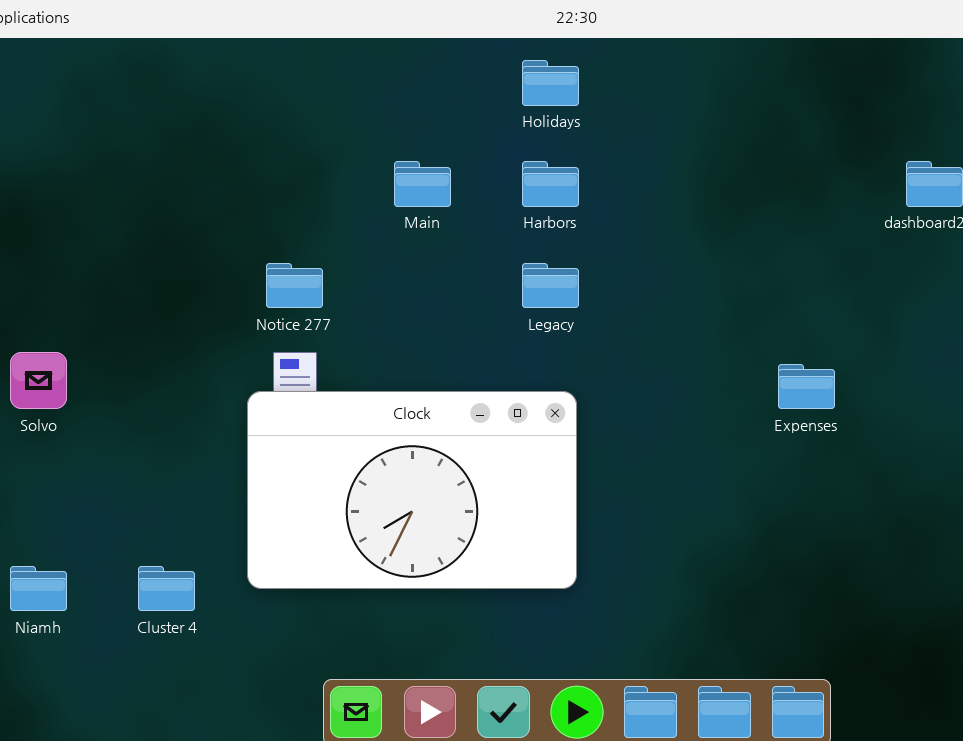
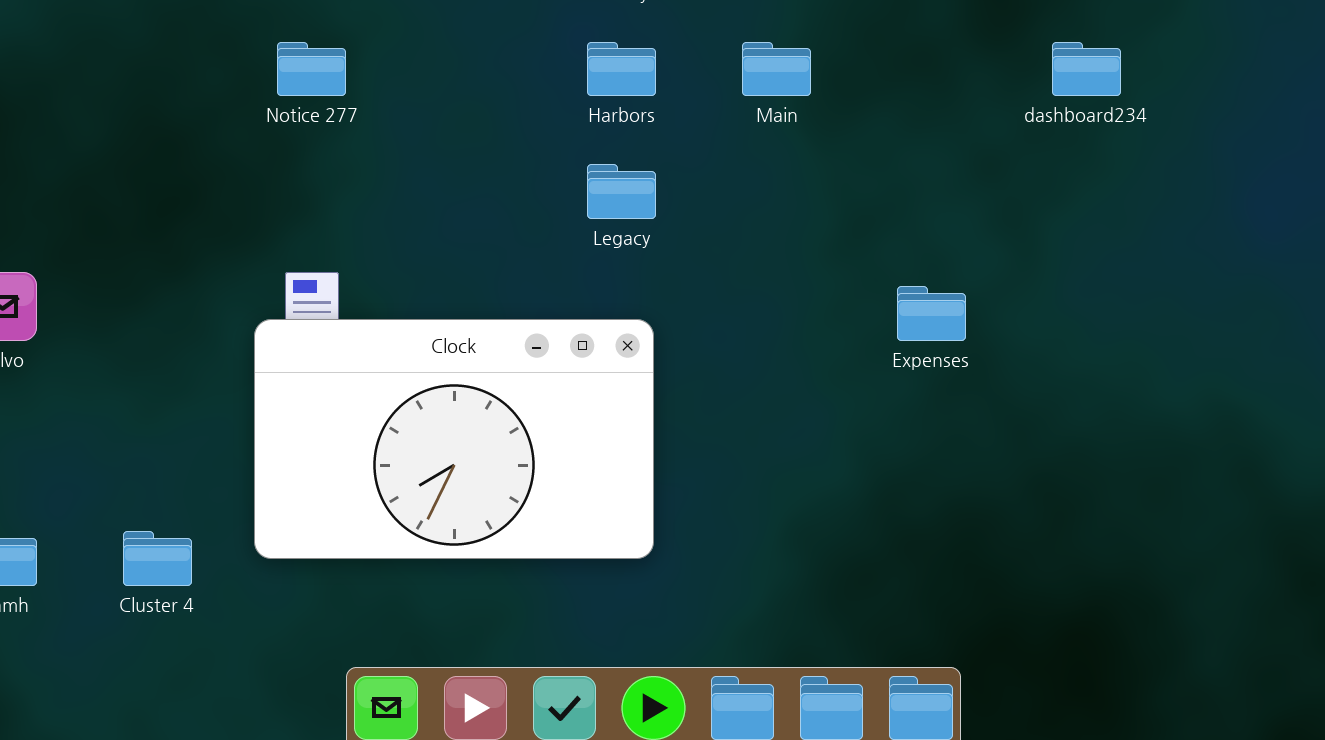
Main: [394,161,451,207] -> [742,42,811,96], moved
Notice 277: [266,263,323,308] -> [277,42,346,96], moved

